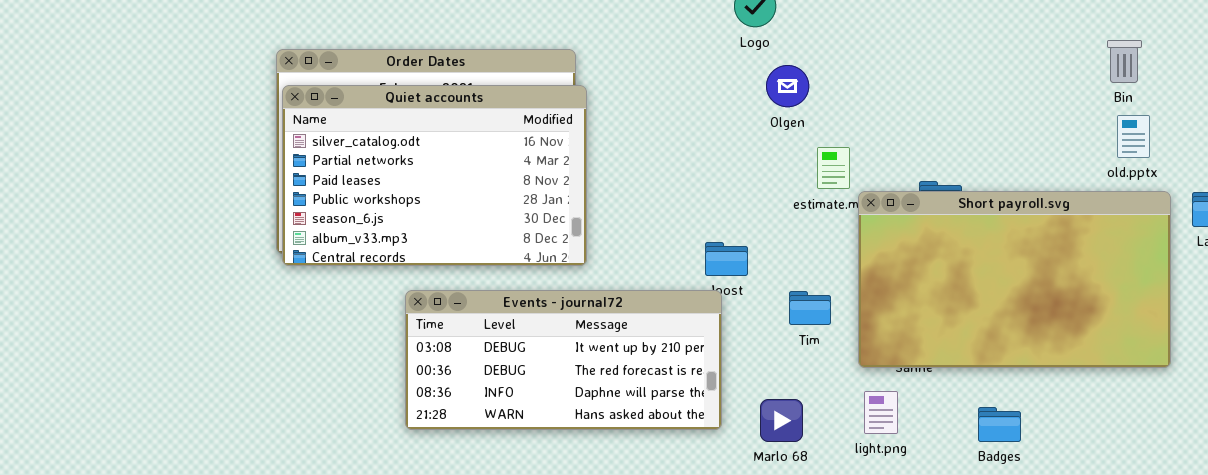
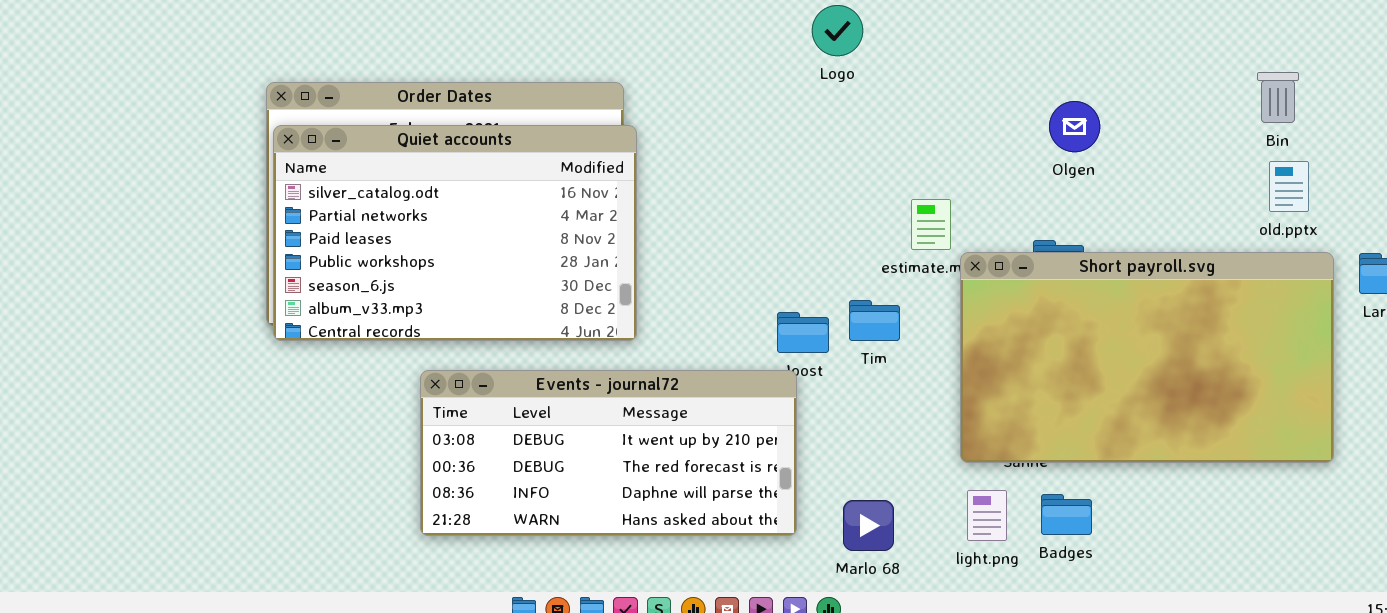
Olgen: [766,65,809,107] -> [1049,101,1100,152], moved
Tim: [789,291,831,325] -> [849,300,900,341], moved
Badges: [978,407,1021,442] -> [1041,494,1092,535], moved

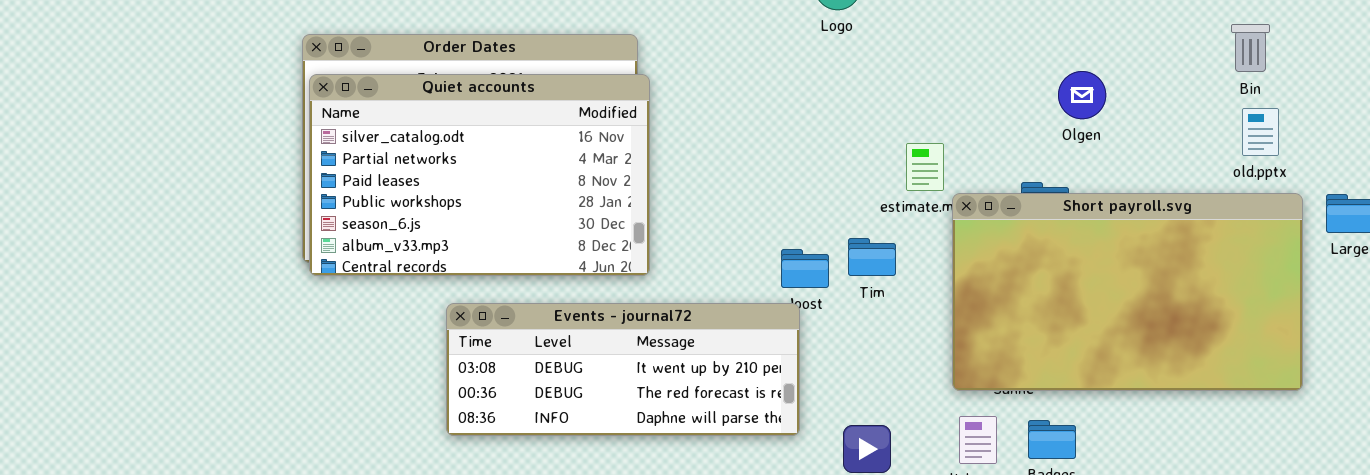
Olgen: [1049,101,1100,152] -> [1058,71,1106,119], moved
Events - journal72: [420,370,797,536] -> [446,303,800,436], resized

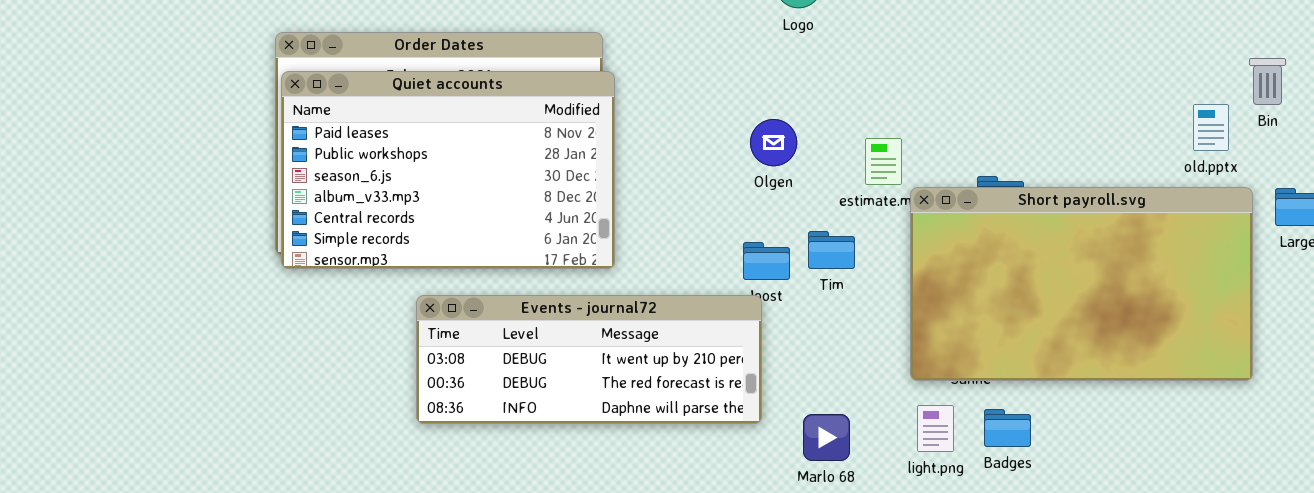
Bin: [1231,24,1270,72] -> [1249,58,1286,105], moved
Olgen: [1058,71,1106,119] -> [750,119,797,166], moved
Quiet accounts: [309,74,650,276] -> [281,71,615,269], scrolled down 2 rows

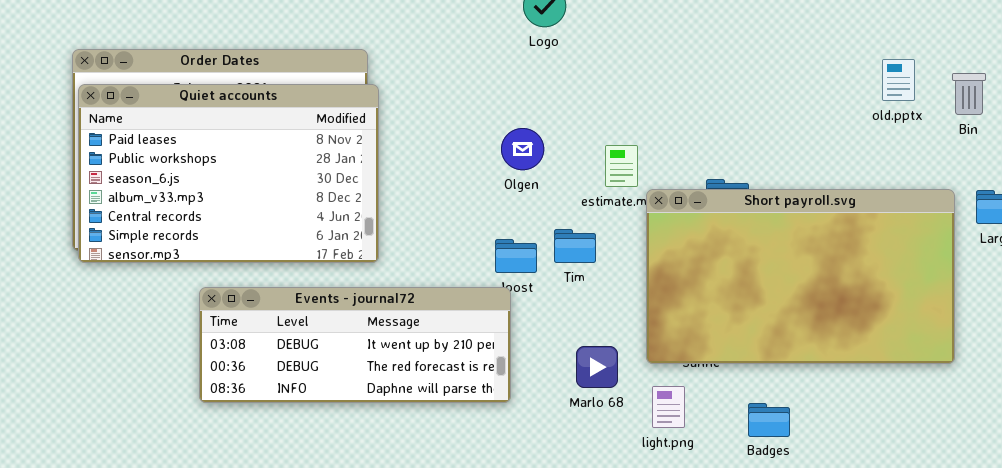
old.pptx: [1193,104,1229,151] -> [882,59,915,101], moved
Badges: [984,409,1031,447] -> [748,403,790,437], moved
Marlo 68: [803,414,850,461] -> [576,346,618,388], moved

